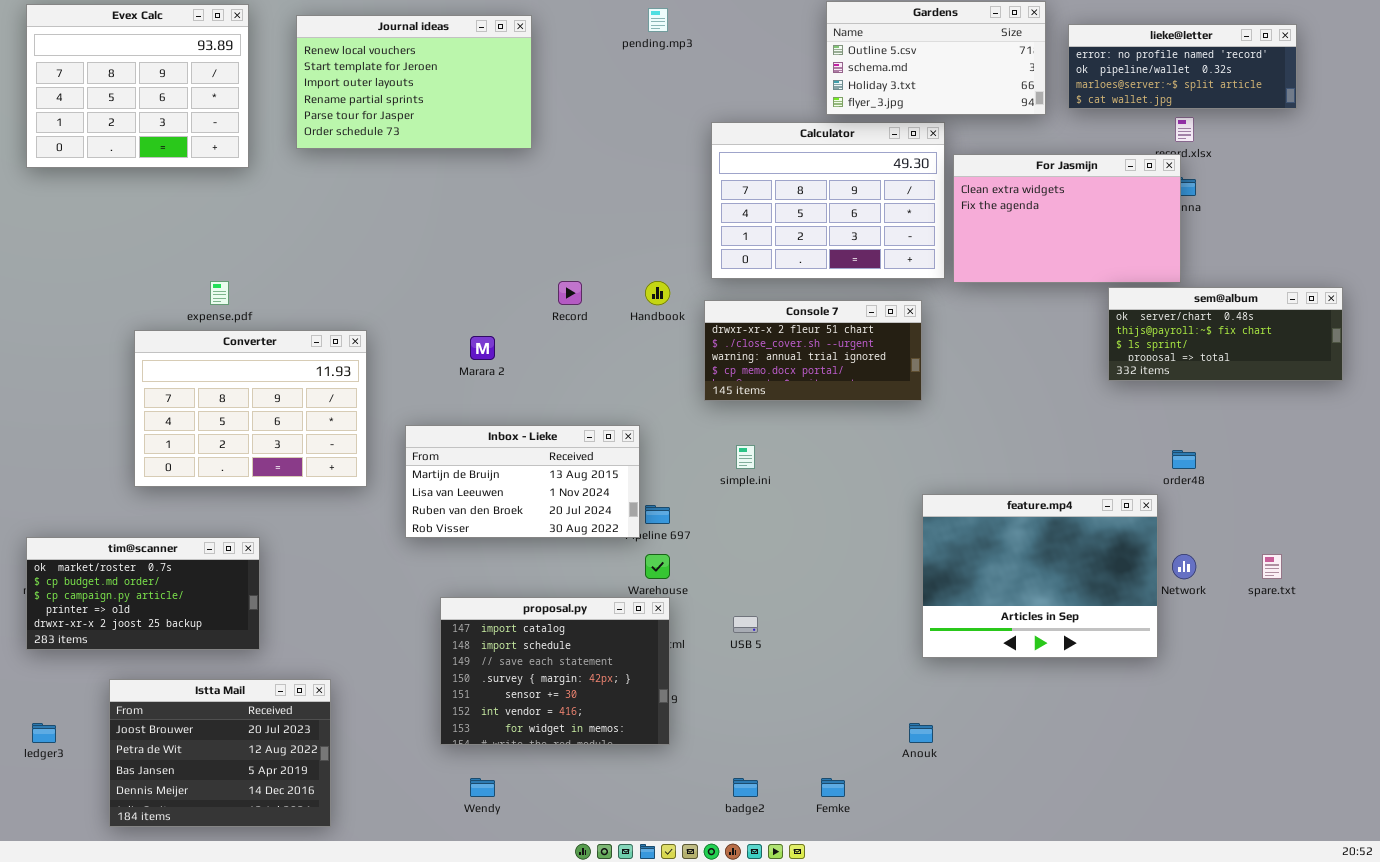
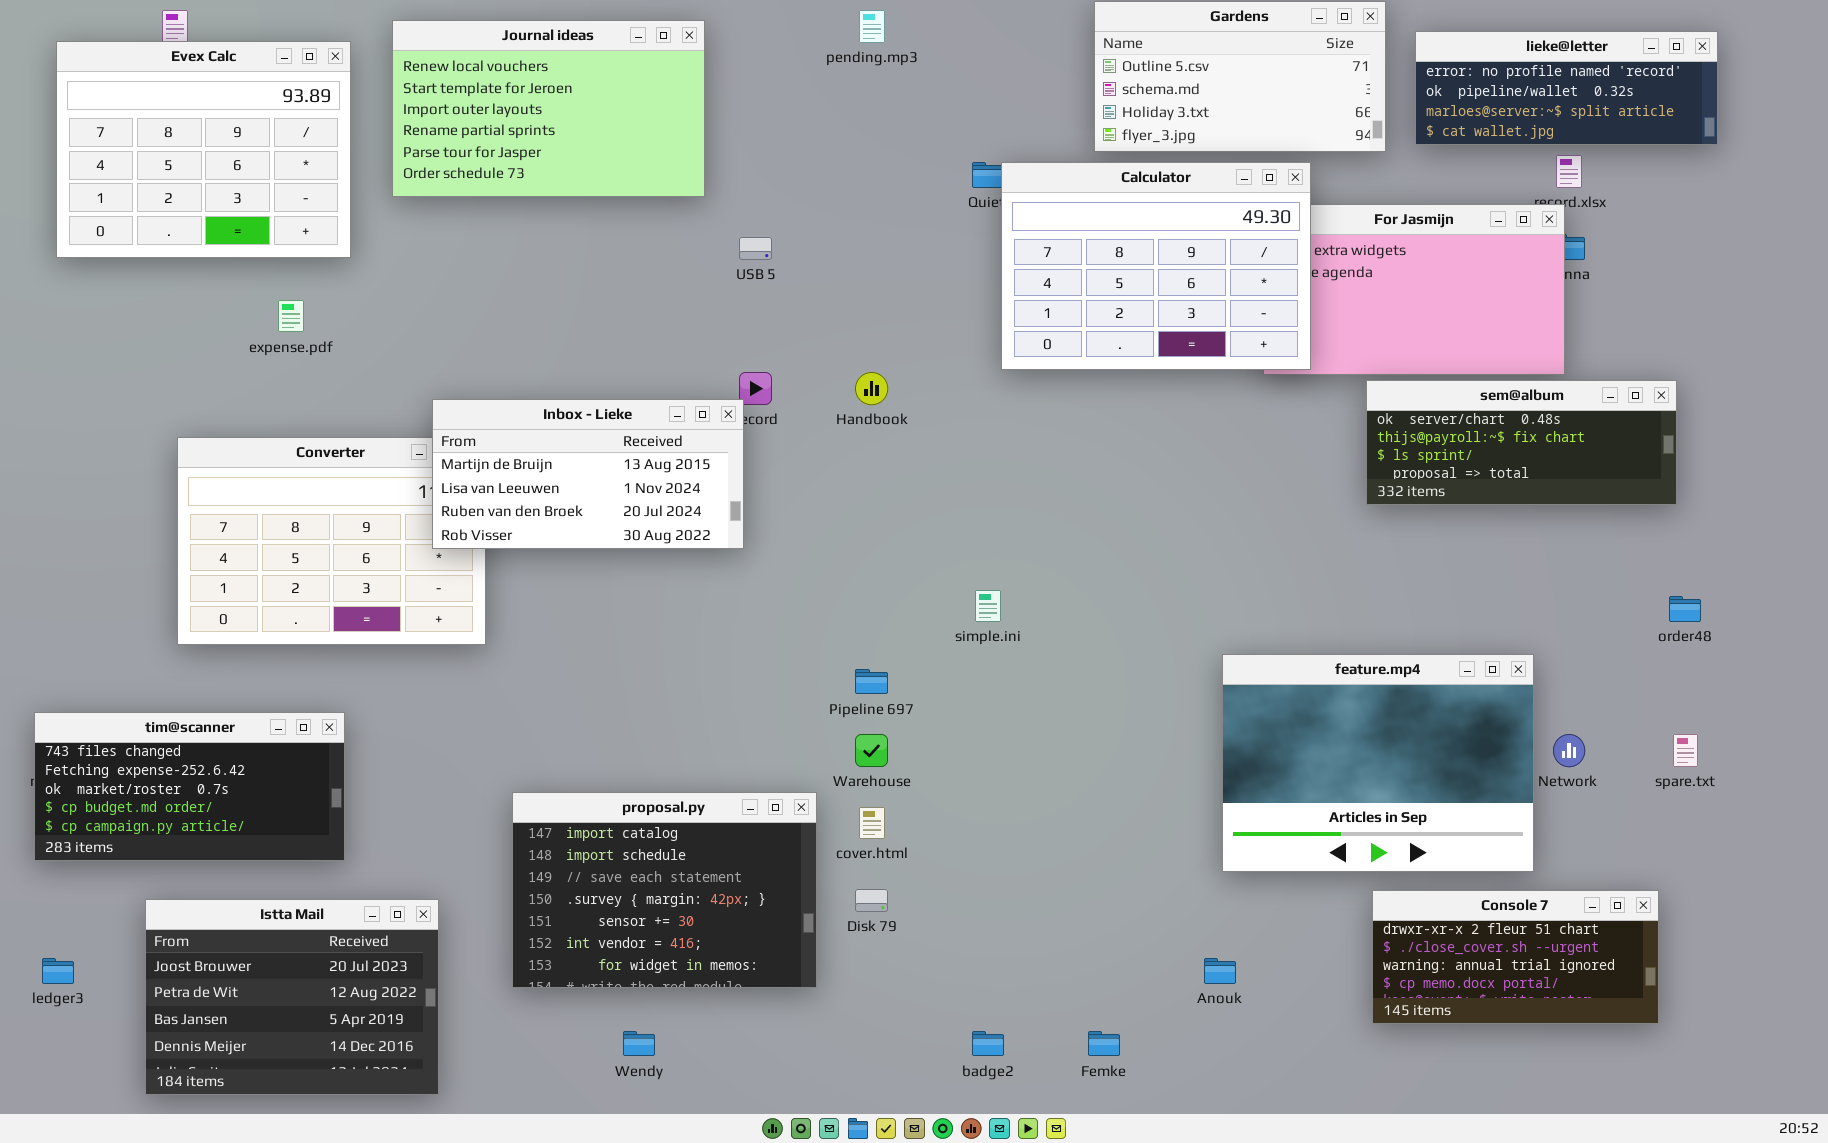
Evex Calc: [26,4,249,168] -> [56,41,351,258], moved
Calculator: [711,122,945,279] -> [1001,162,1311,370], moved
expense.pdf: [210,281,229,305] -> [278,300,304,332], moved
sem@album: [1108,287,1343,381] -> [1366,380,1677,505], moved
Console 7: [704,300,922,401] -> [1372,890,1659,1024], moved
Inbox - Lieke: [405,425,640,538] -> [432,399,744,549], moved
order48: [1172,450,1196,469] -> [1669,596,1701,622], moved
tim@scanner: [26,537,260,650] -> [34,712,345,861], scrolled up 2 rows
proposal.py: [440,597,670,745] -> [512,792,817,988], moved
USB 5: [733,616,758,633] -> [739,237,772,260], moved

